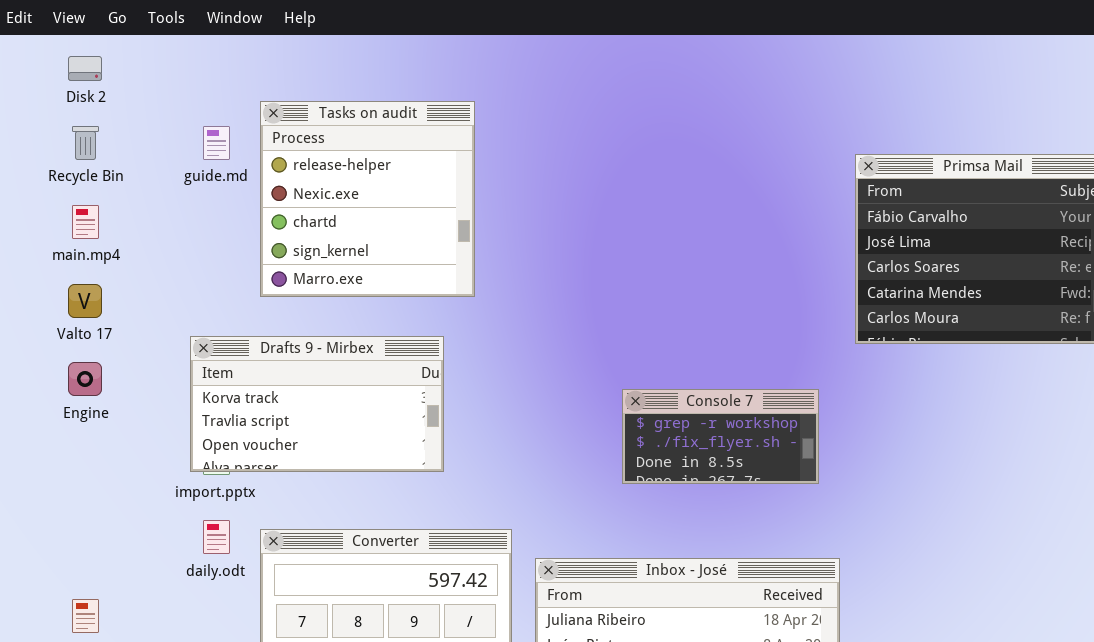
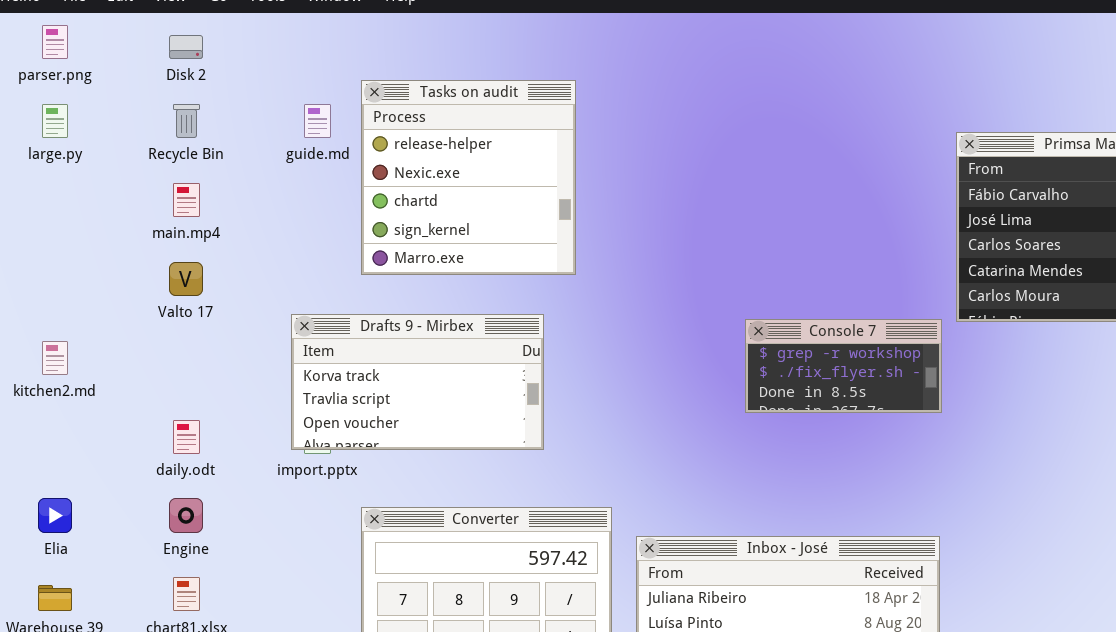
Engine: [68,362,102,396] -> [169,498,203,533], moved
Console 7: [622,389,819,484] -> [745,319,942,413], moved
daily.odt: [203,520,230,554] -> [173,420,200,454], moved

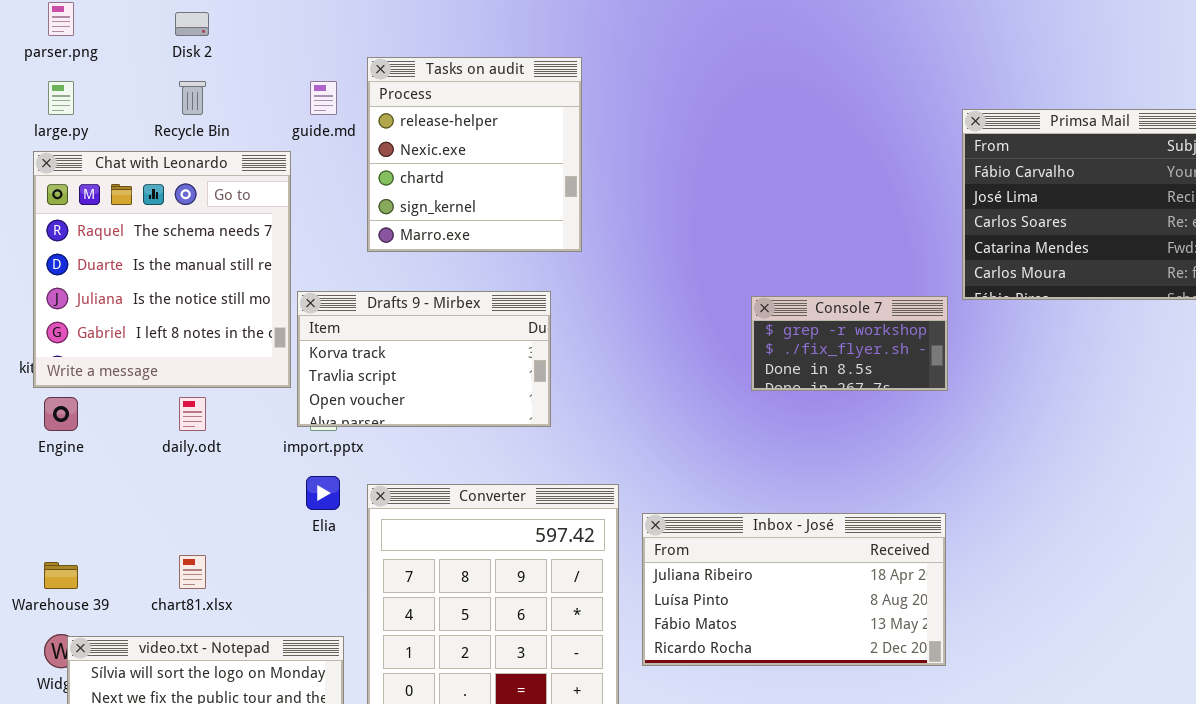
Chat with Leonardo: none -> [33,151,291,388], opened
Elia: [38,498,72,533] -> [306,476,340,510], moved
Engine: [169,498,203,533] -> [44,397,78,431], moved

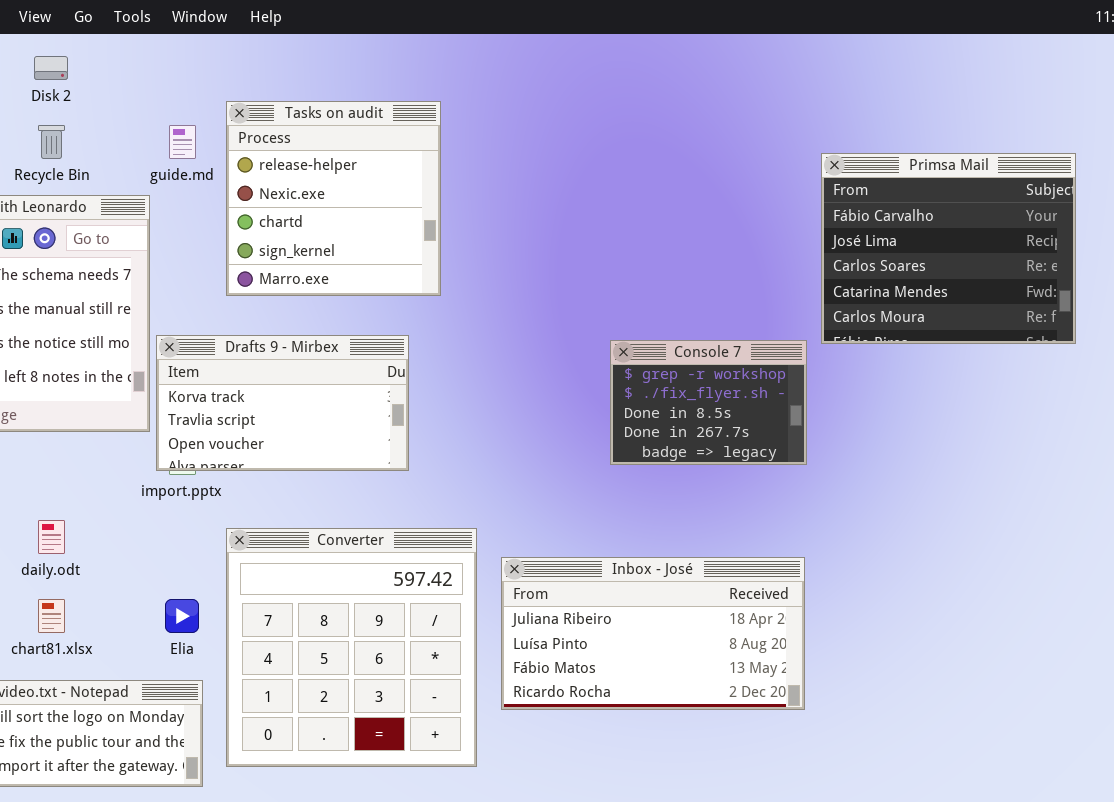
Console 7: [751,296,948,391] -> [610,340,807,465], resized
daily.odt: [179,397,206,431] -> [38,520,65,554], moved
Elia: [306,476,340,510] -> [165,599,199,633], moved

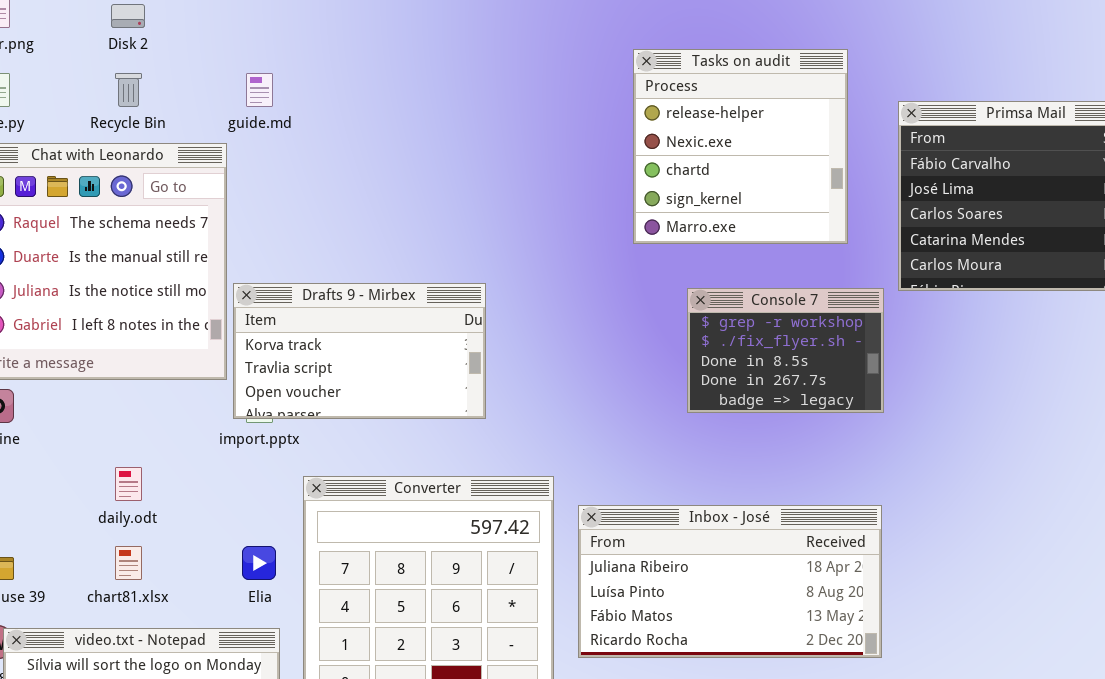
Tasks on audit: [226,101,441,296] -> [633,49,848,244], moved

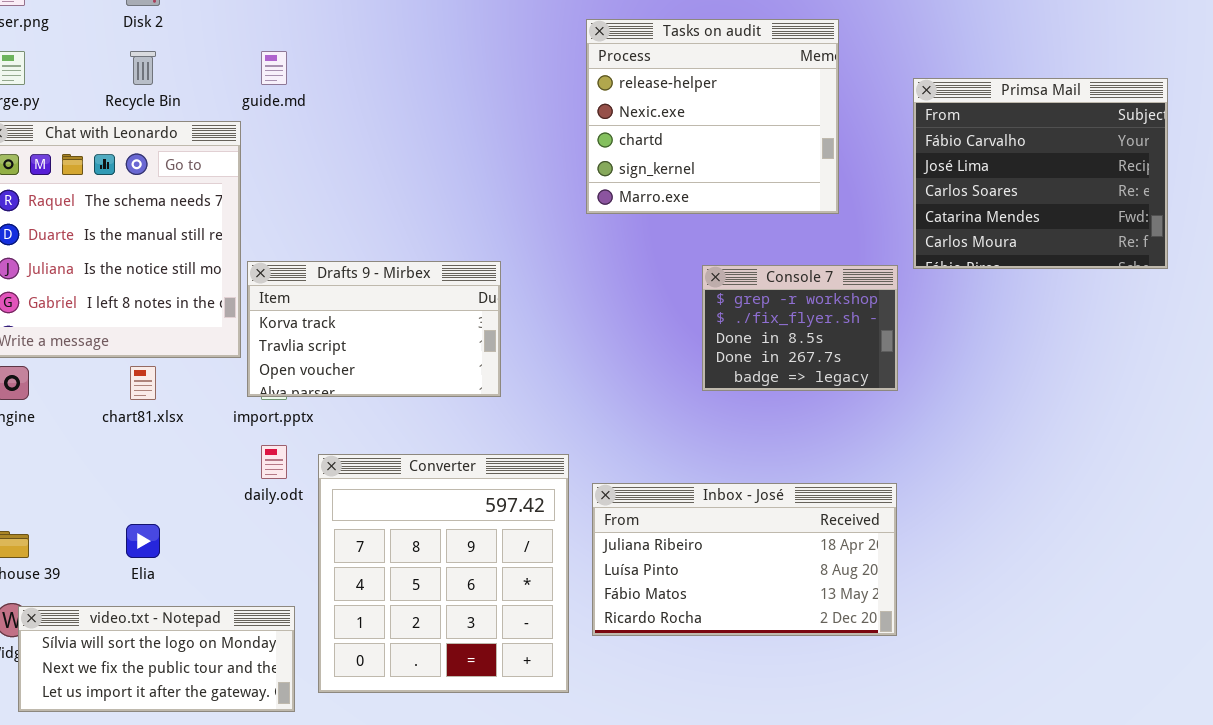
Tasks on audit: [633,49,848,244] -> [586,19,839,214], moved, resized
daily.odt: [115,467,142,501] -> [261,445,287,479], moved
chart81.xlsx: [115,546,142,580] -> [130,366,156,400], moved
Elia: [242,546,276,580] -> [126,524,160,558], moved

